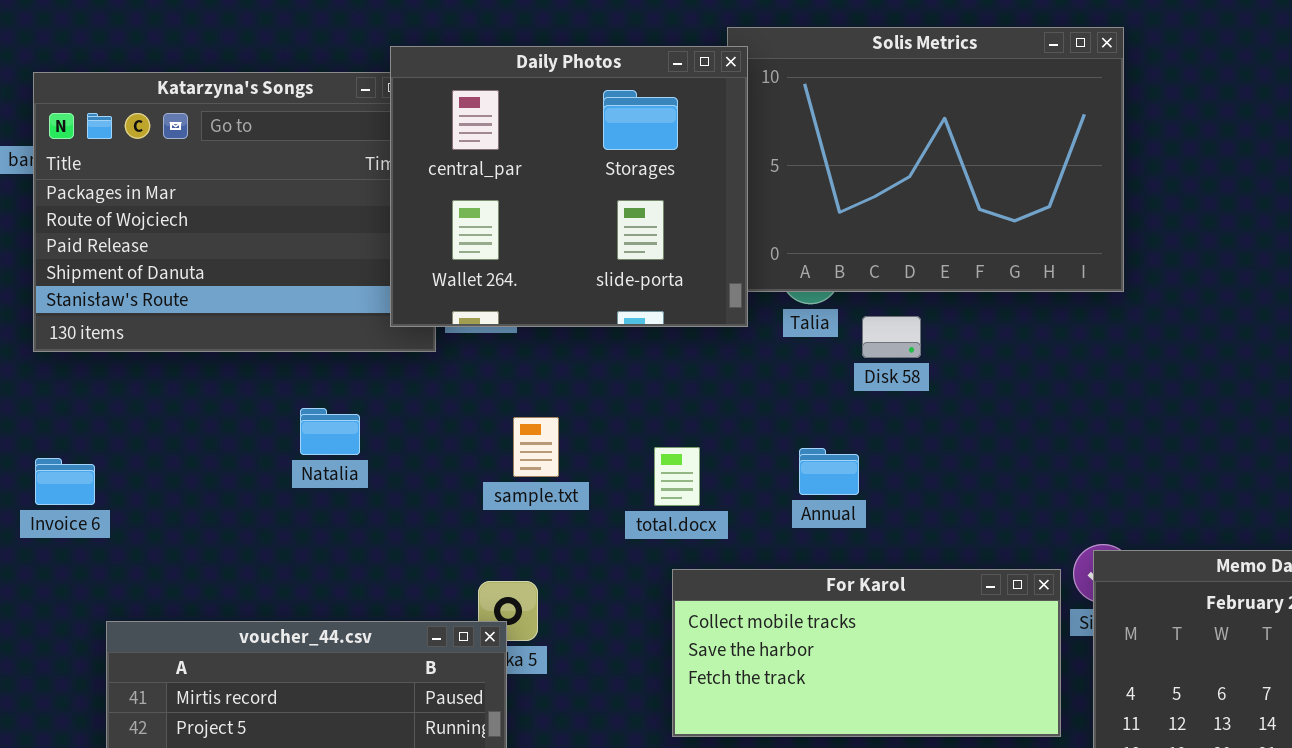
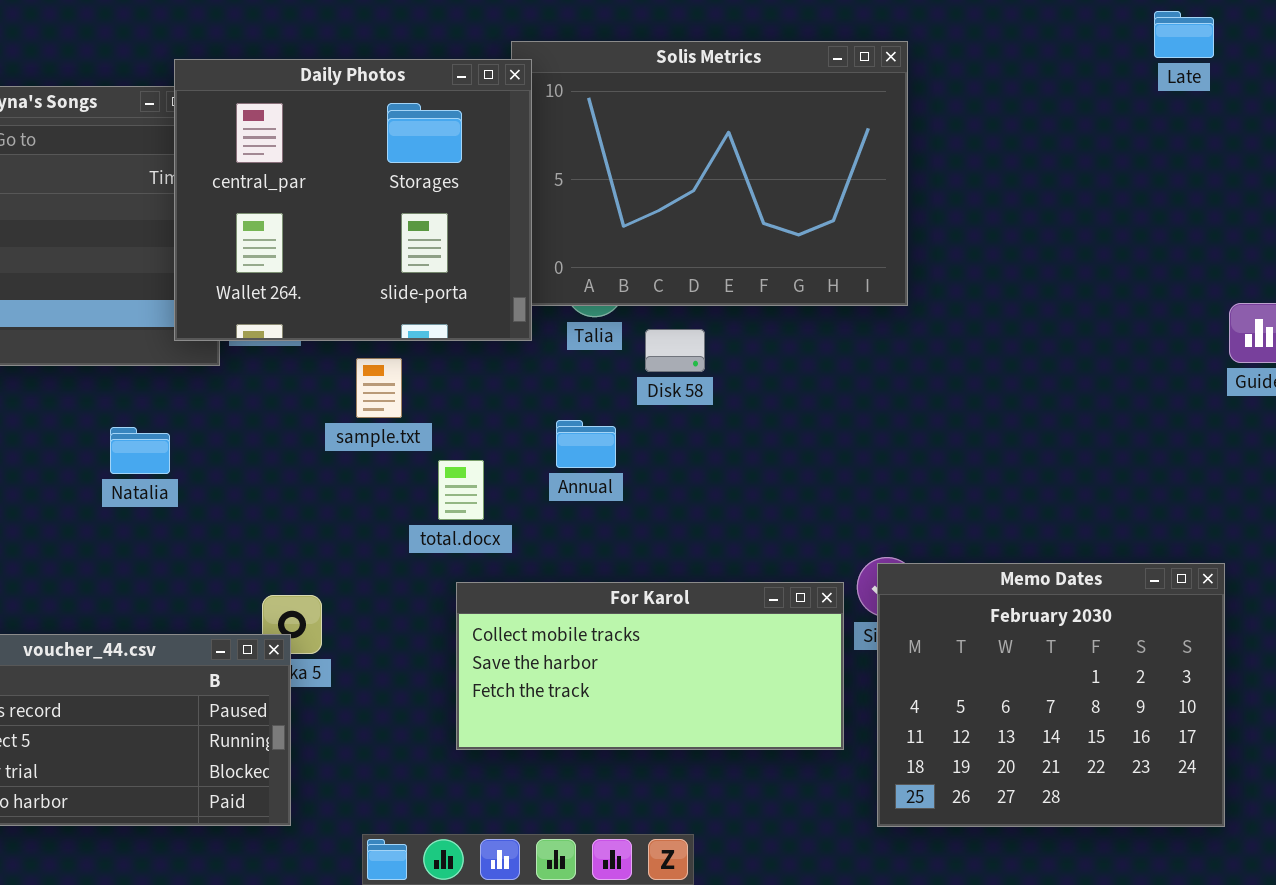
Natalia: [300,408,360,455] -> [110,427,170,474], moved
sample.txt: [513,417,559,477] -> [356,358,402,418], moved
Annual: [799,448,859,495] -> [556,420,616,468], moved

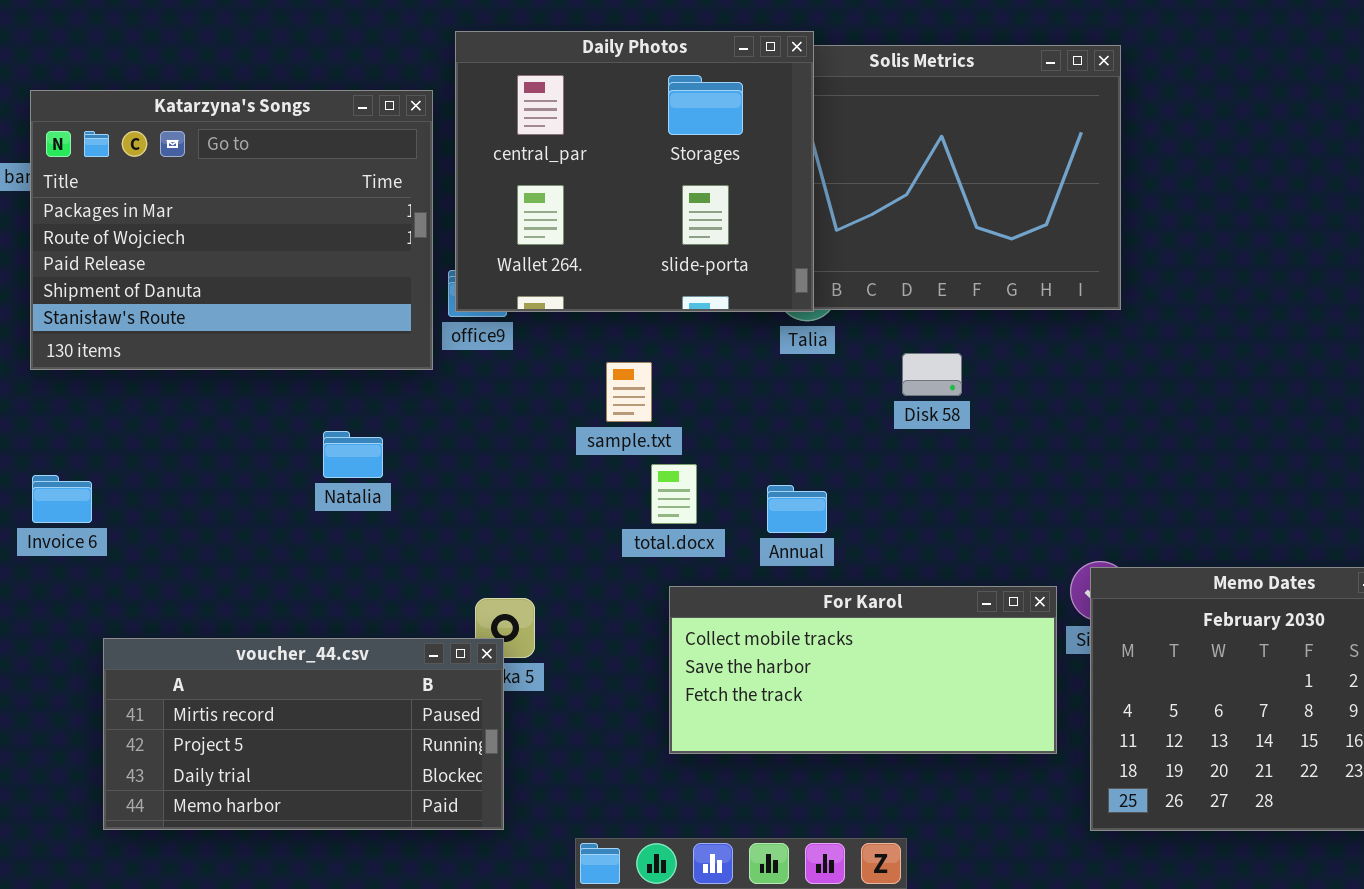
Daily Photos: [174,59,532,341] -> [455,31,814,312], moved
Disk 58: [645,329,705,372] -> [902,353,962,396], moved
sample.txt: [356,358,402,418] -> [606,362,652,422], moved
Annual: [556,420,616,468] -> [767,485,827,533], moved

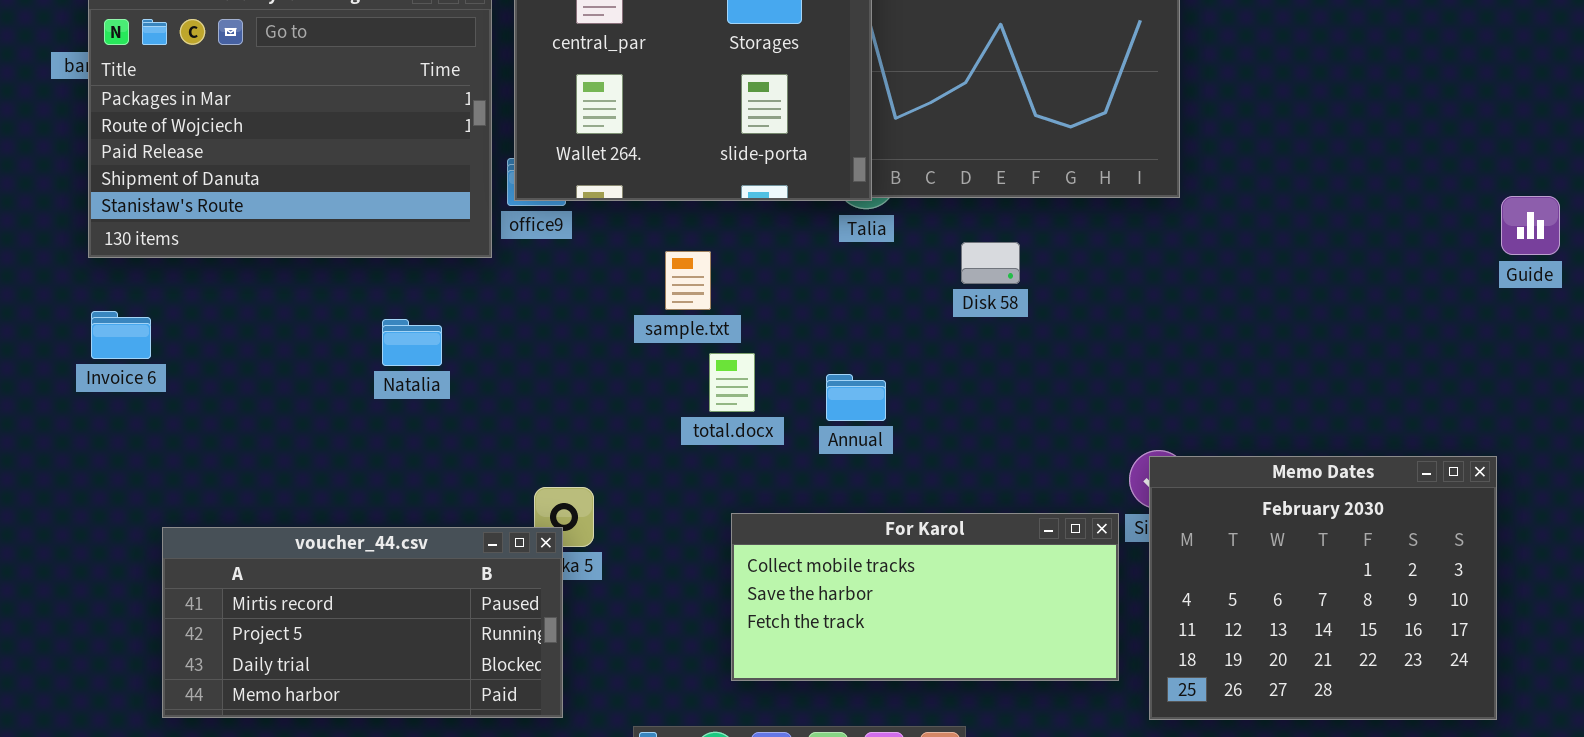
Invoice 6: [32,475,92,523] -> [91,311,151,359], moved
For Karol: [669,586,1057,754] -> [731,513,1119,681], moved

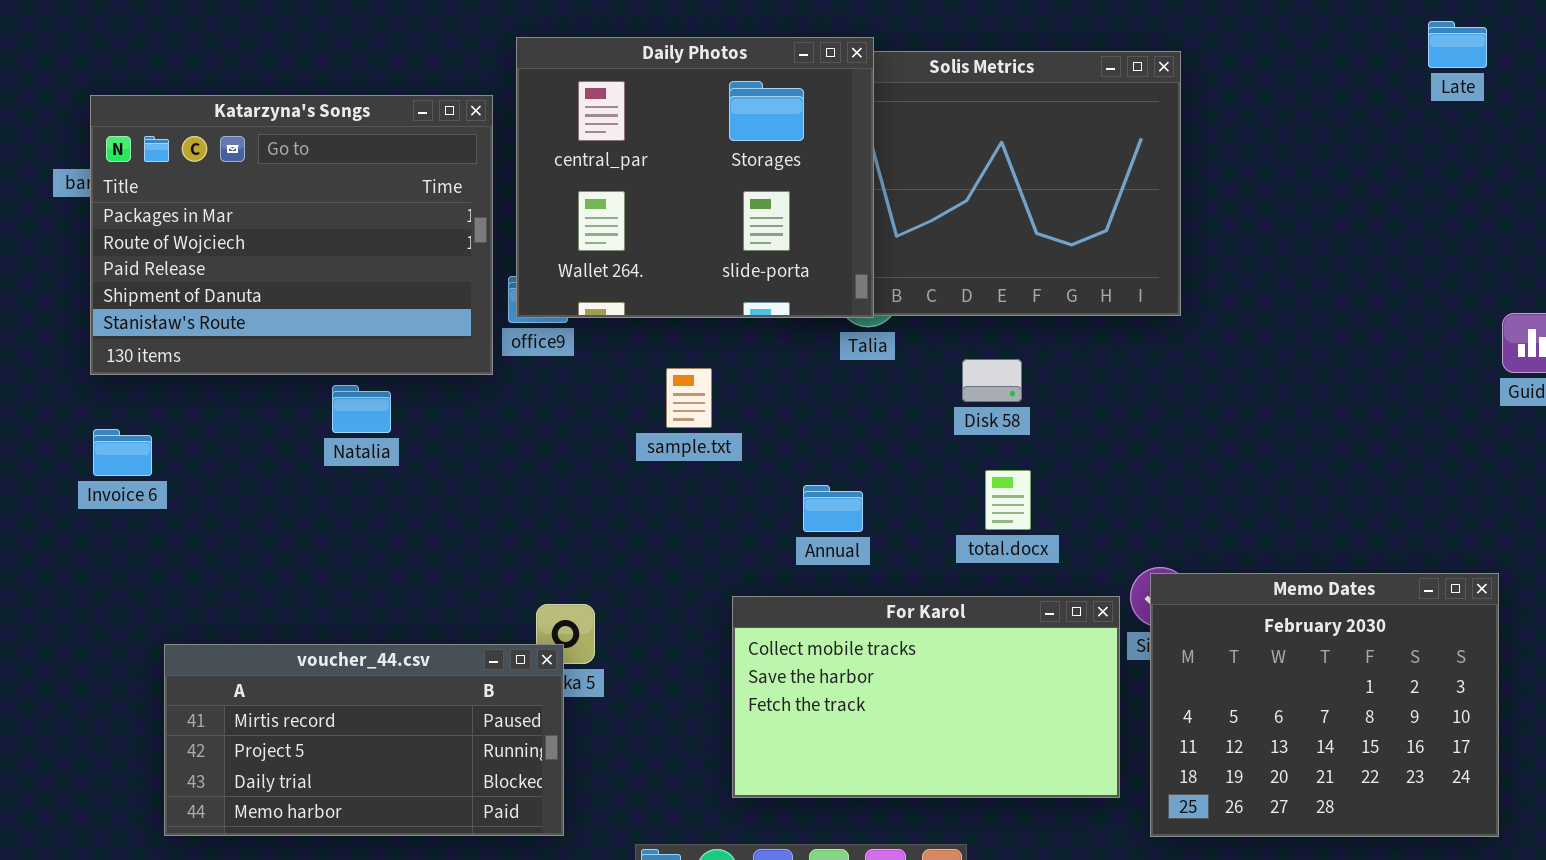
Natalia: [382,319,442,366] -> [332,385,391,433], moved
total.docx: [709,353,755,412] -> [985,470,1031,530], moved
Annual: [826,374,886,421] -> [803,485,863,532], moved
For Karol: [731,513,1119,681] -> [732,596,1120,798], resized

